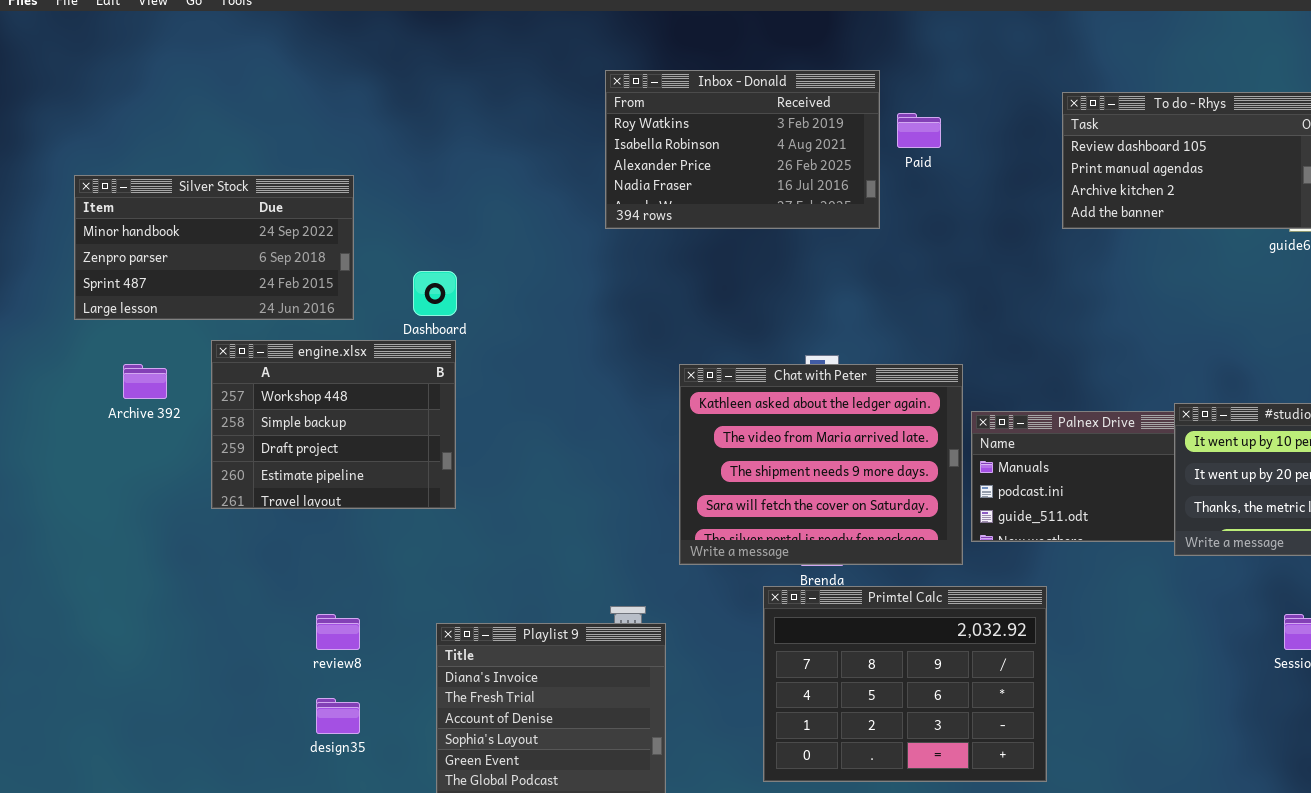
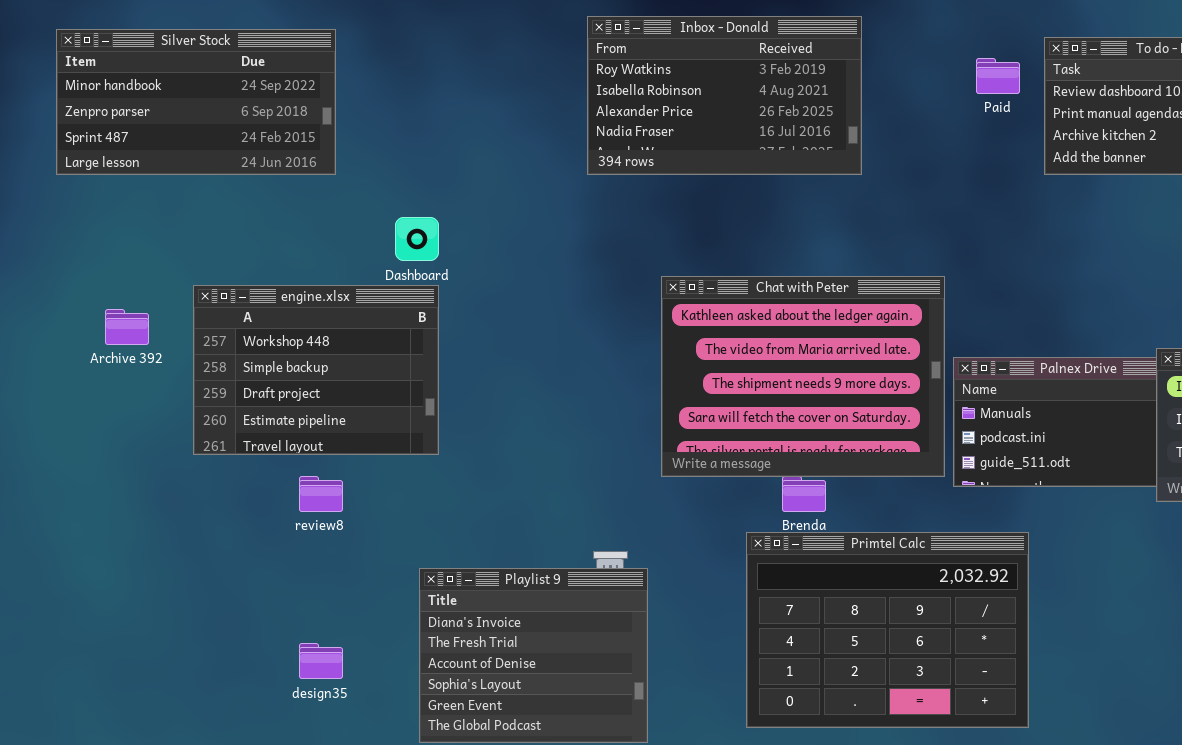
Paid: [897,113,941,148] -> [976,58,1020,94], moved
Silver Stock: [74,175,354,320] -> [56,29,336,175], moved
Chat with Peter: [679,364,963,565] -> [661,276,945,477], moved
review8: [316,614,360,650] -> [299,476,343,512], moved

